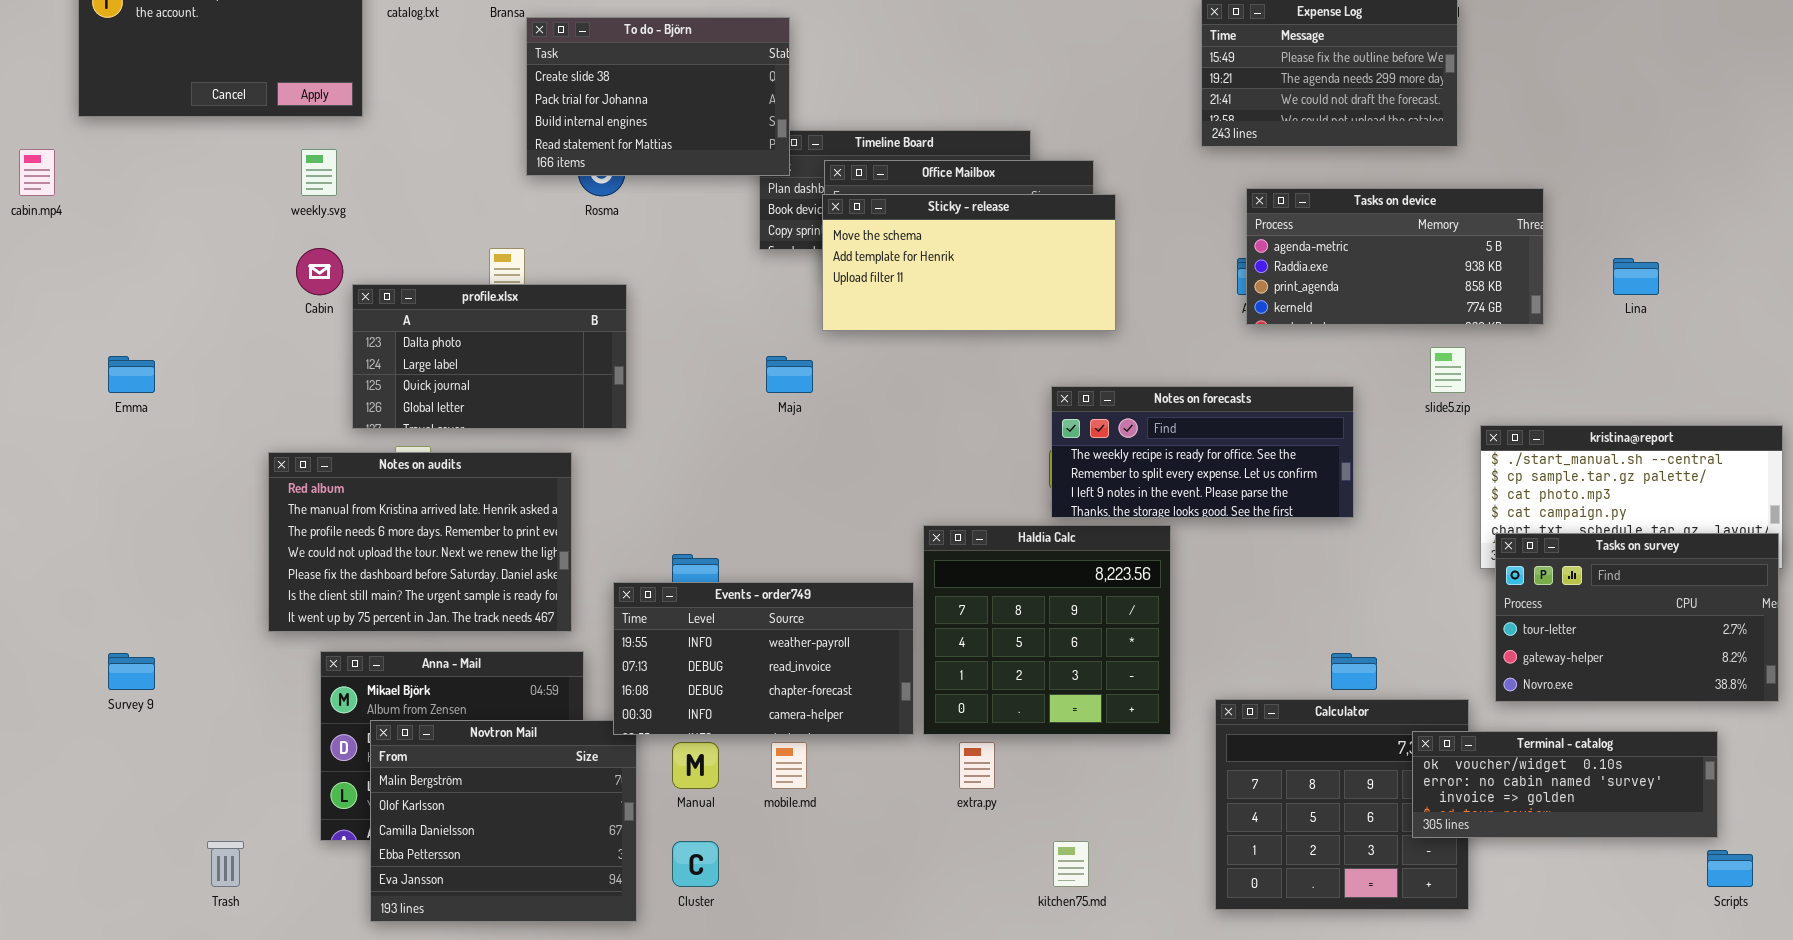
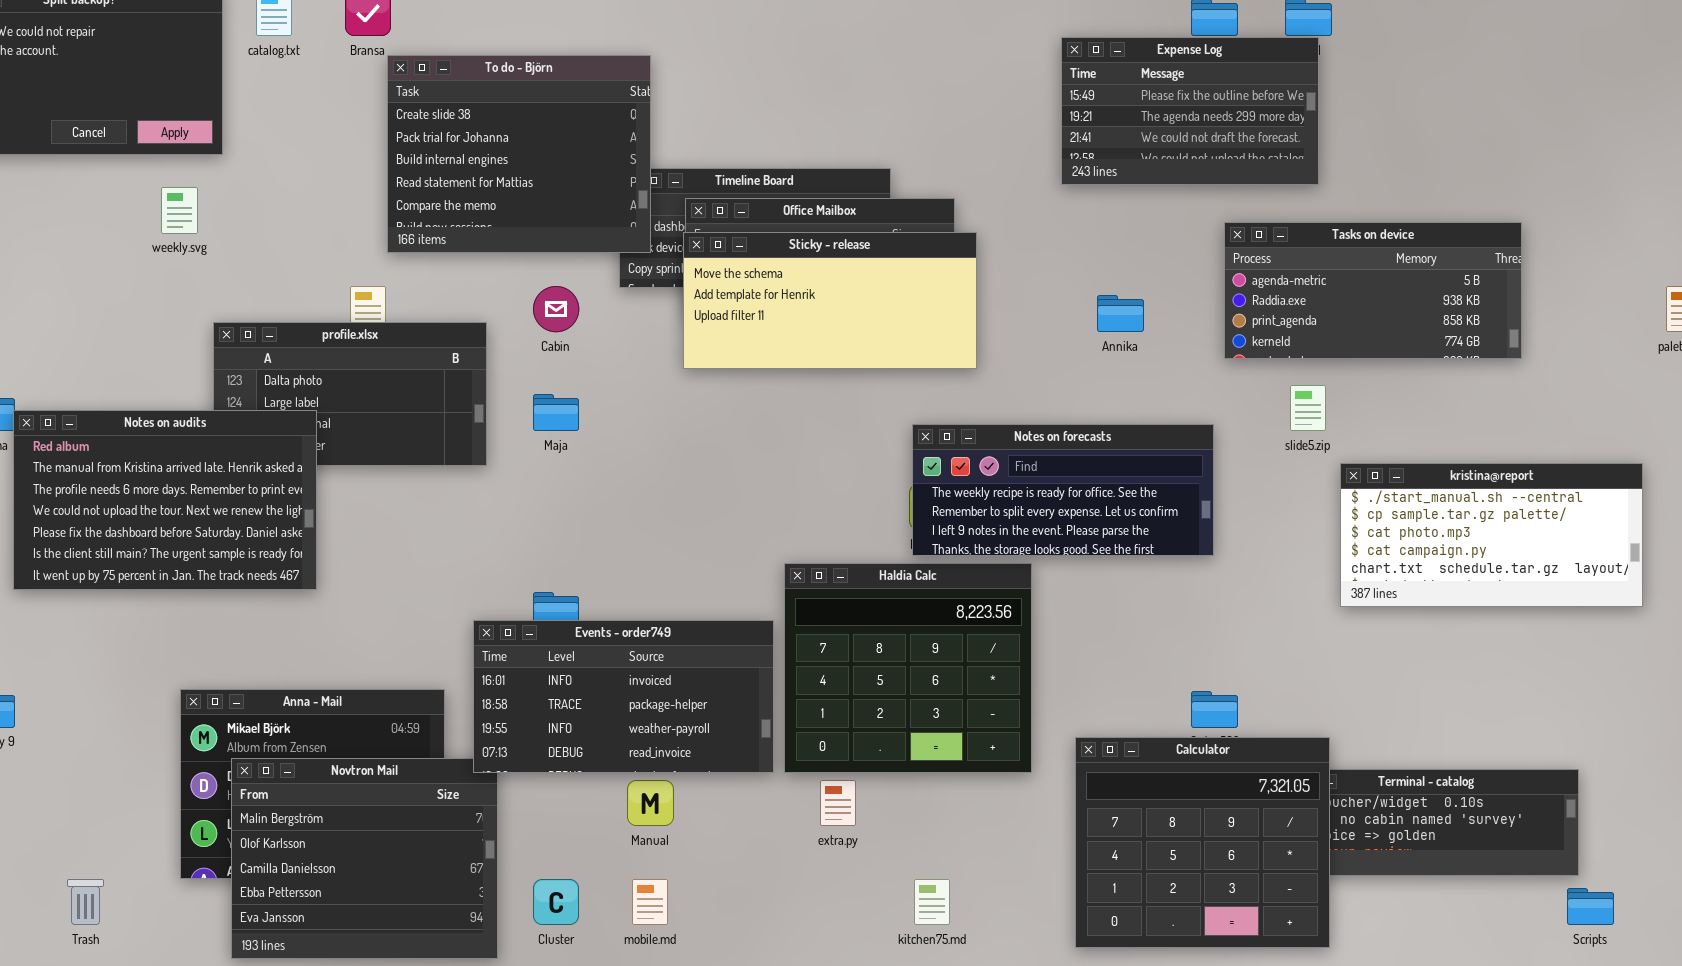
To do - Björn: [526,17,790,176] -> [387,55,651,253], resized
Tasks on device: [1246,188,1544,325] -> [1224,222,1522,359], moved
Cabin: [296,248,343,295] -> [533,286,579,332], moved
Maja: [766,356,813,393] -> [533,394,579,431], moved
Notes on audits: [268,452,572,632] -> [13,410,317,590], moved
Tasks on survey: [1495,533,1779,702] -> none, closed
Events - order749: [613,582,914,735] -> [473,620,774,773], scrolled up 2 rows
Calculator: [1215,699,1469,910] -> [1075,737,1330,948], raised
Manual: [672,742,719,789] -> [627,780,674,826], moved
mobile.md: [771,742,807,789] -> [632,879,668,925], moved

